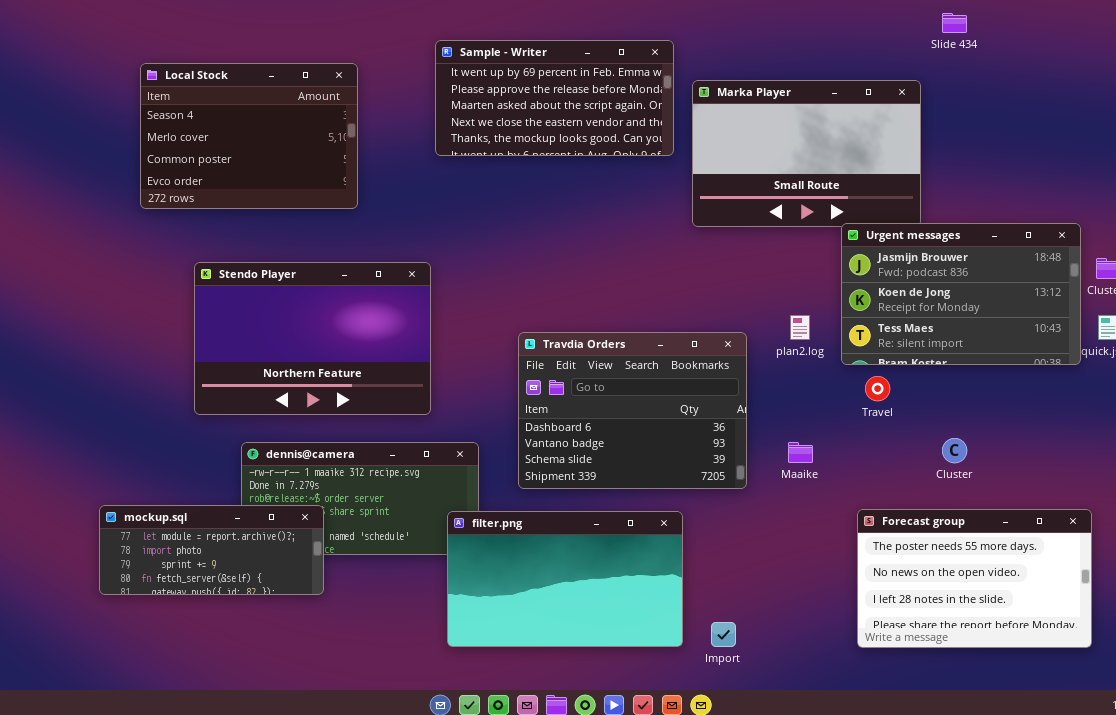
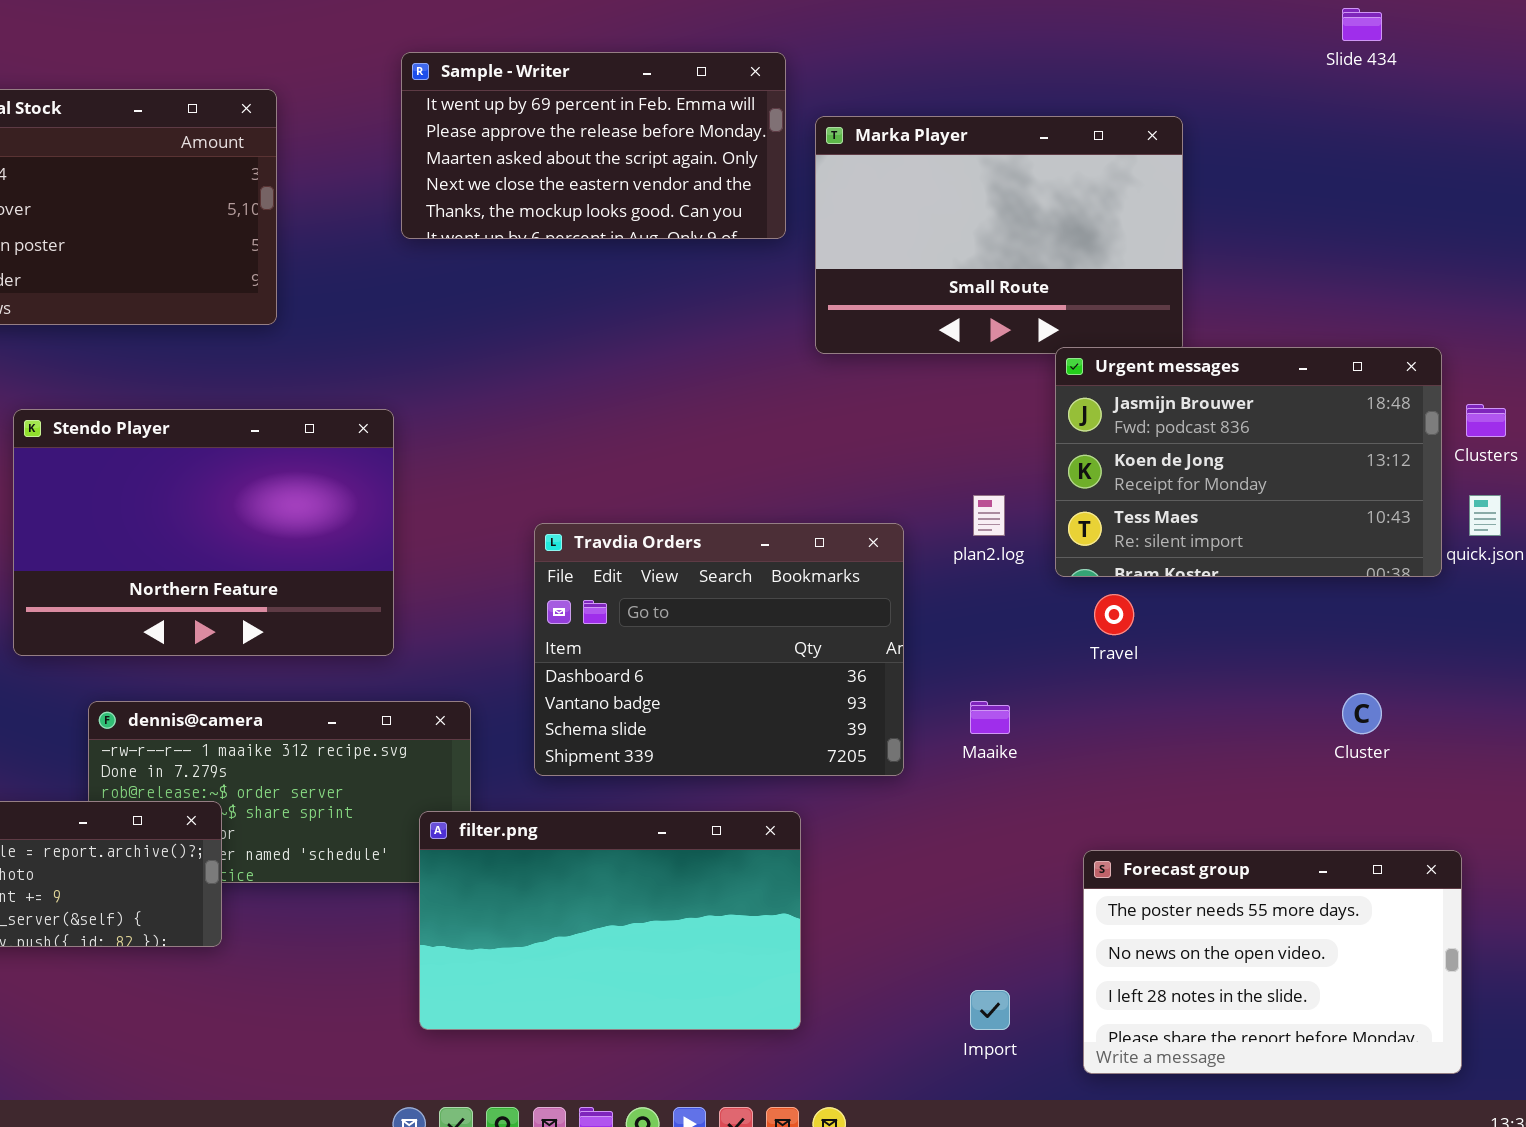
Slide 434: [942,13,967,33] -> [1342,8,1382,41], moved
Cluster: [942,438,967,463] -> [1342,693,1382,734], moved
Forecast group: [857,509,1092,648] -> [1083,850,1462,1074], moved
Import: [711,622,736,647] -> [970,990,1010,1030], moved

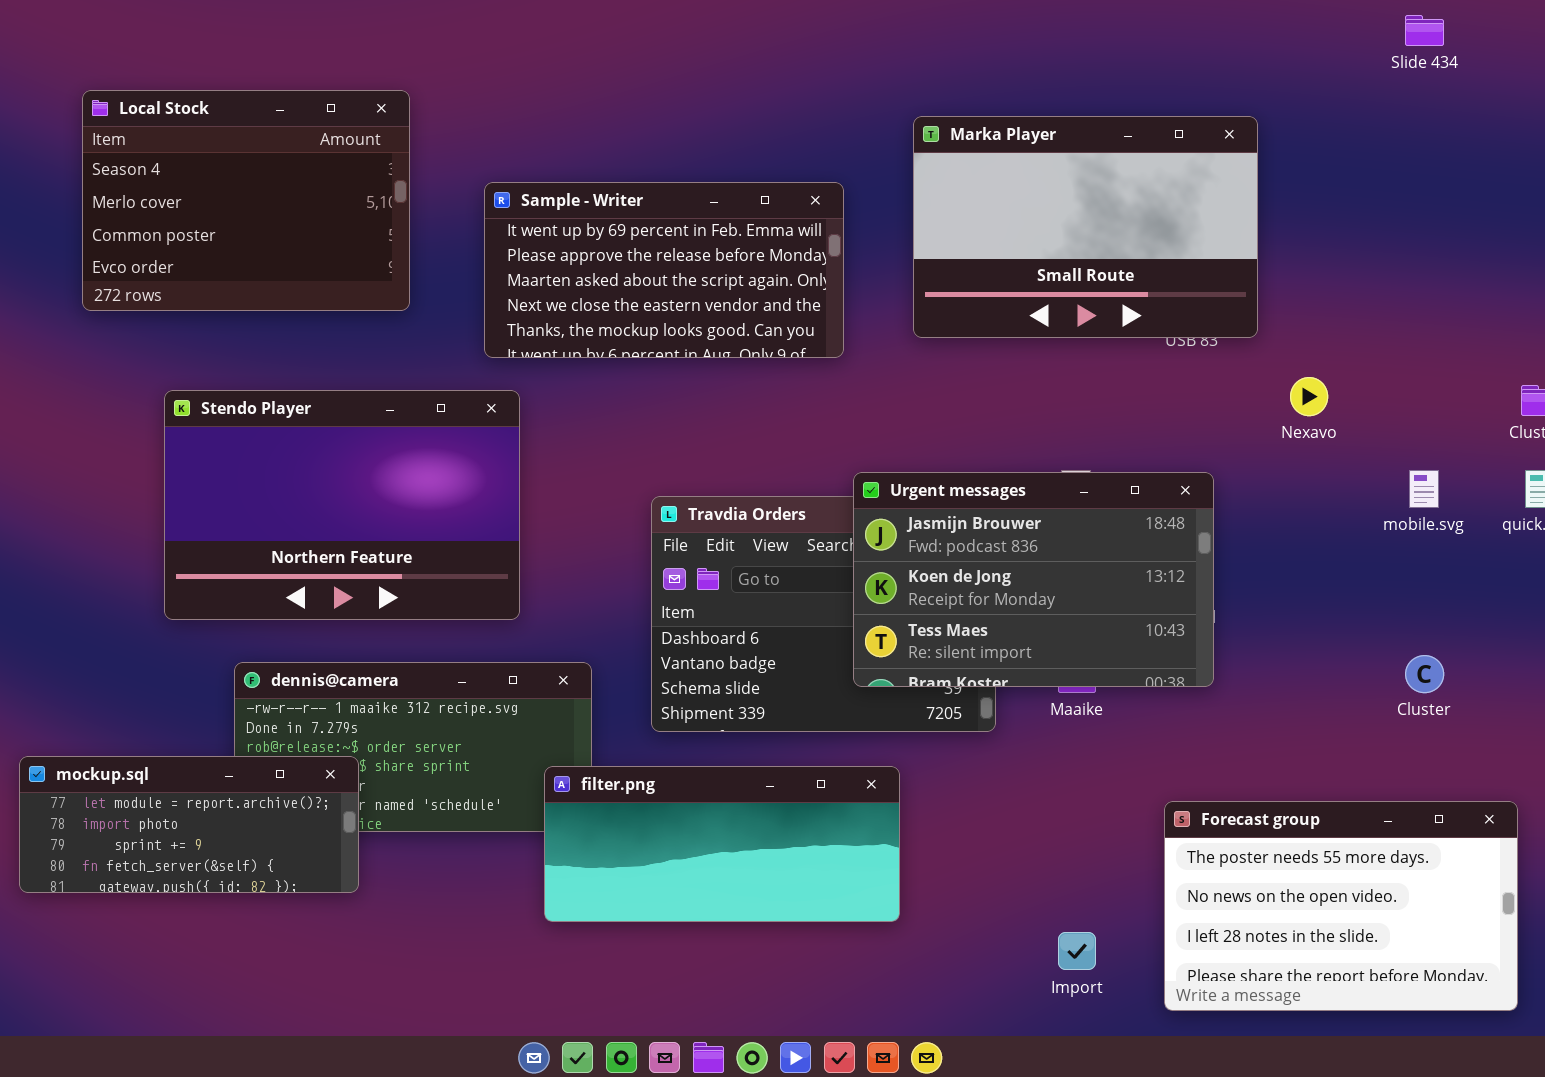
Sample - Writer: [401,52,786,239] -> [484,182,844,358], moved
Urgent messages: [1055,347,1442,577] -> [853,472,1214,687], moved
filter.png: [419,811,801,1030] -> [544,766,900,922], resized

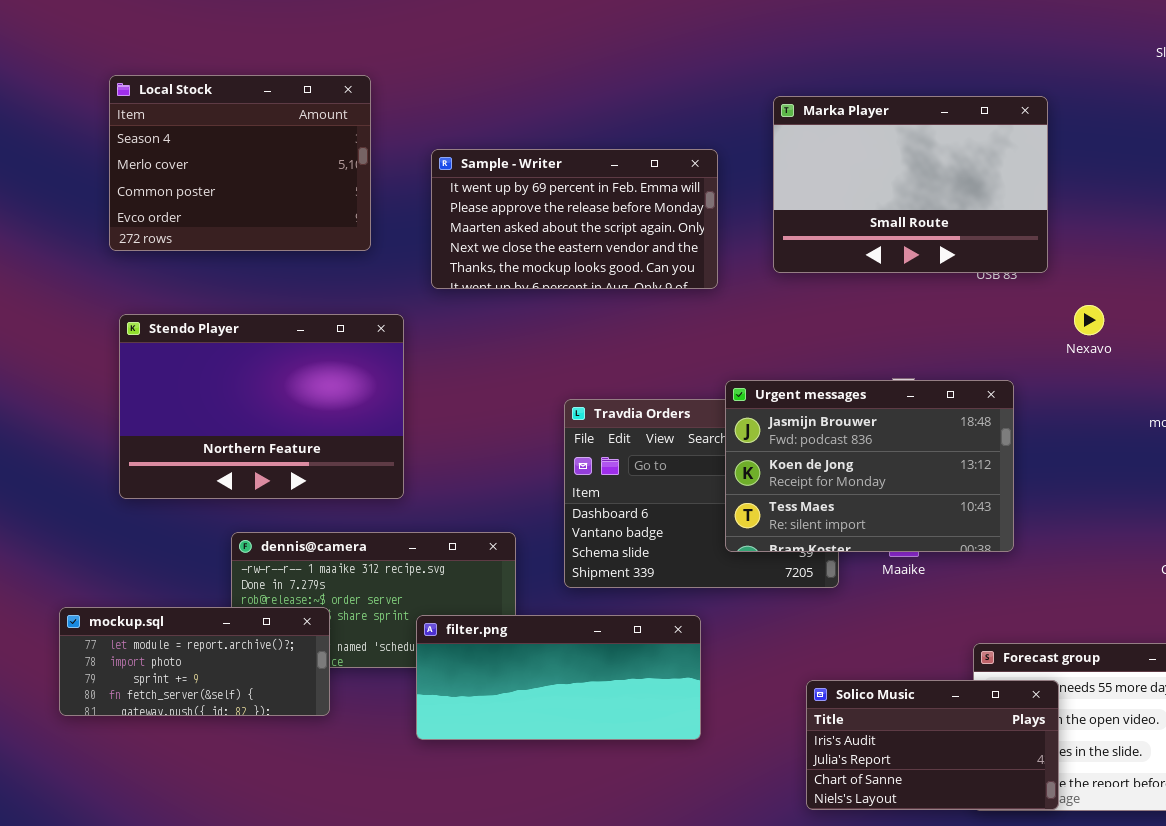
Stendo Player: [164,390,520,620] -> [119,314,404,499], moved
filter.png: [544,766,900,922] -> [416,615,701,740], moved
Solico Music: none -> [806,680,1059,810], opened

